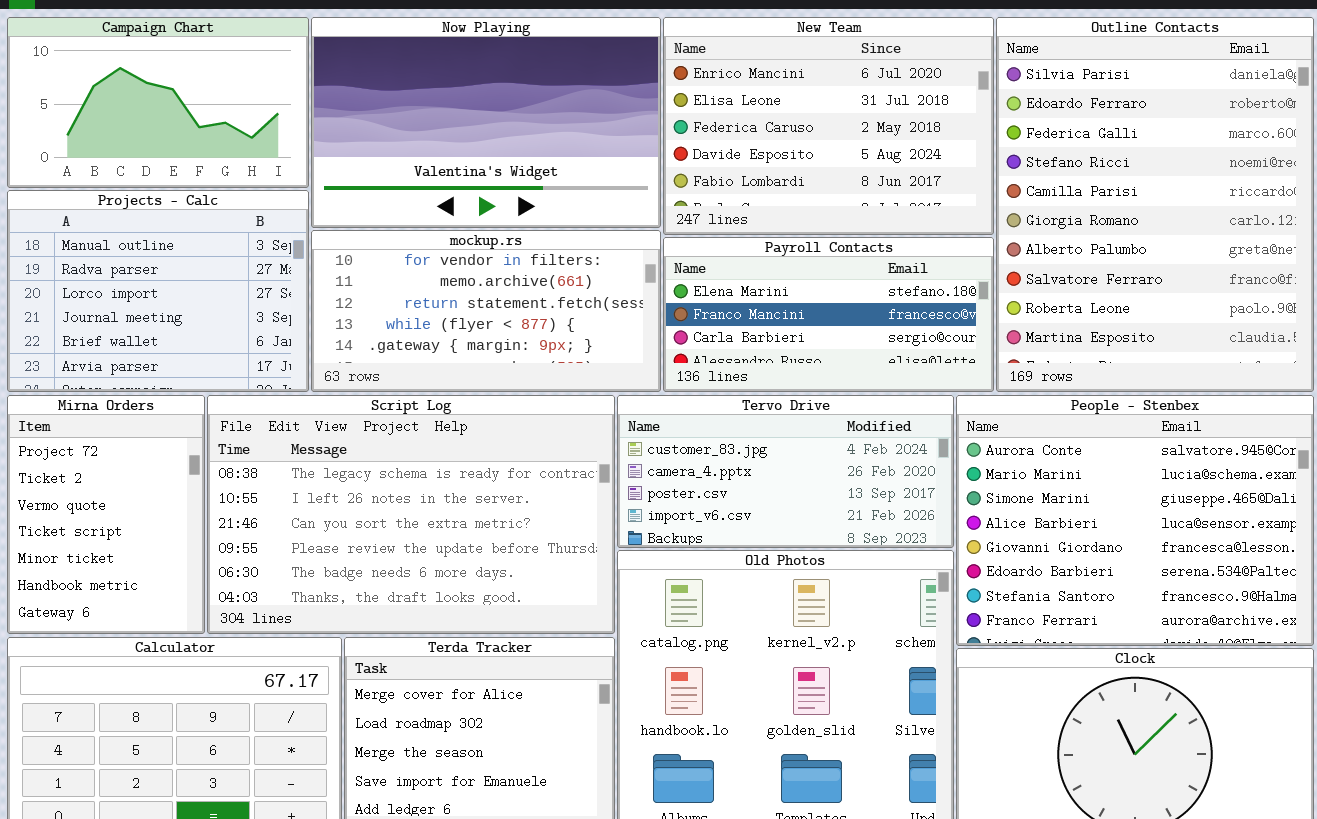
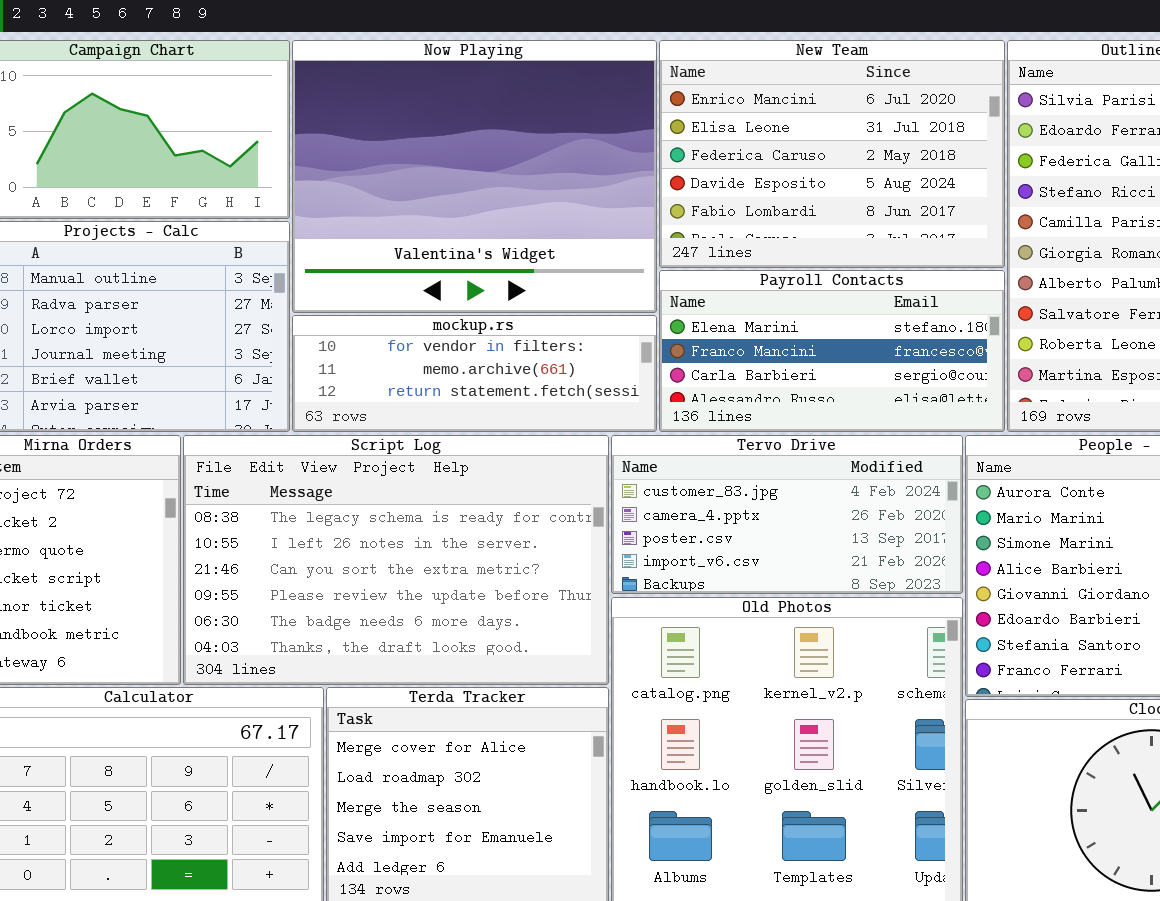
Now Playing: [311,17,661,228] -> [292,40,657,313], resized
mockup.rs: [311,230,661,392] -> [292,315,657,432], resized

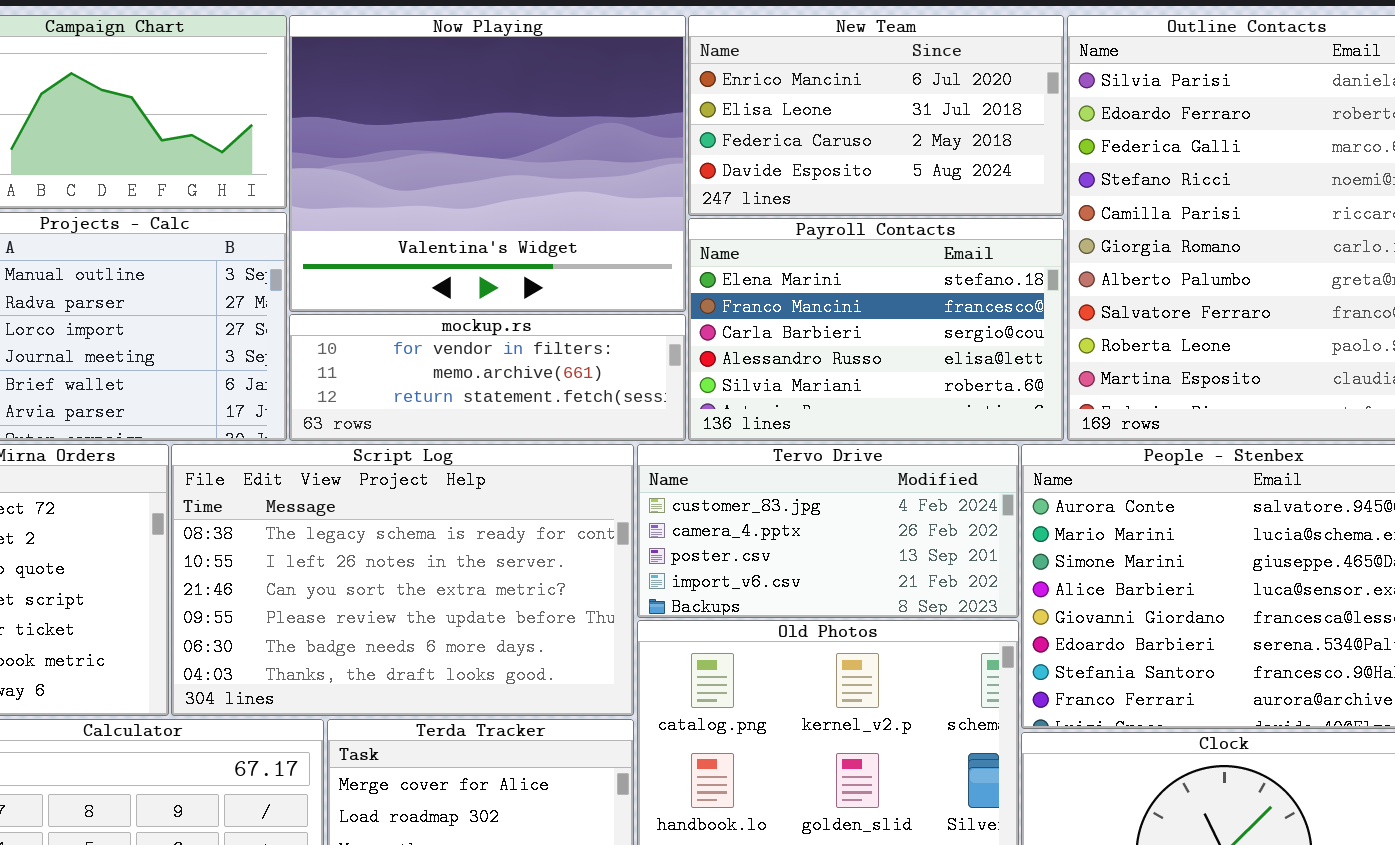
New Team: [659,40,1005,268] -> [688,15,1064,216], resized
Payroll Contacts: [659,270,1005,432] -> [688,218,1064,441], resized

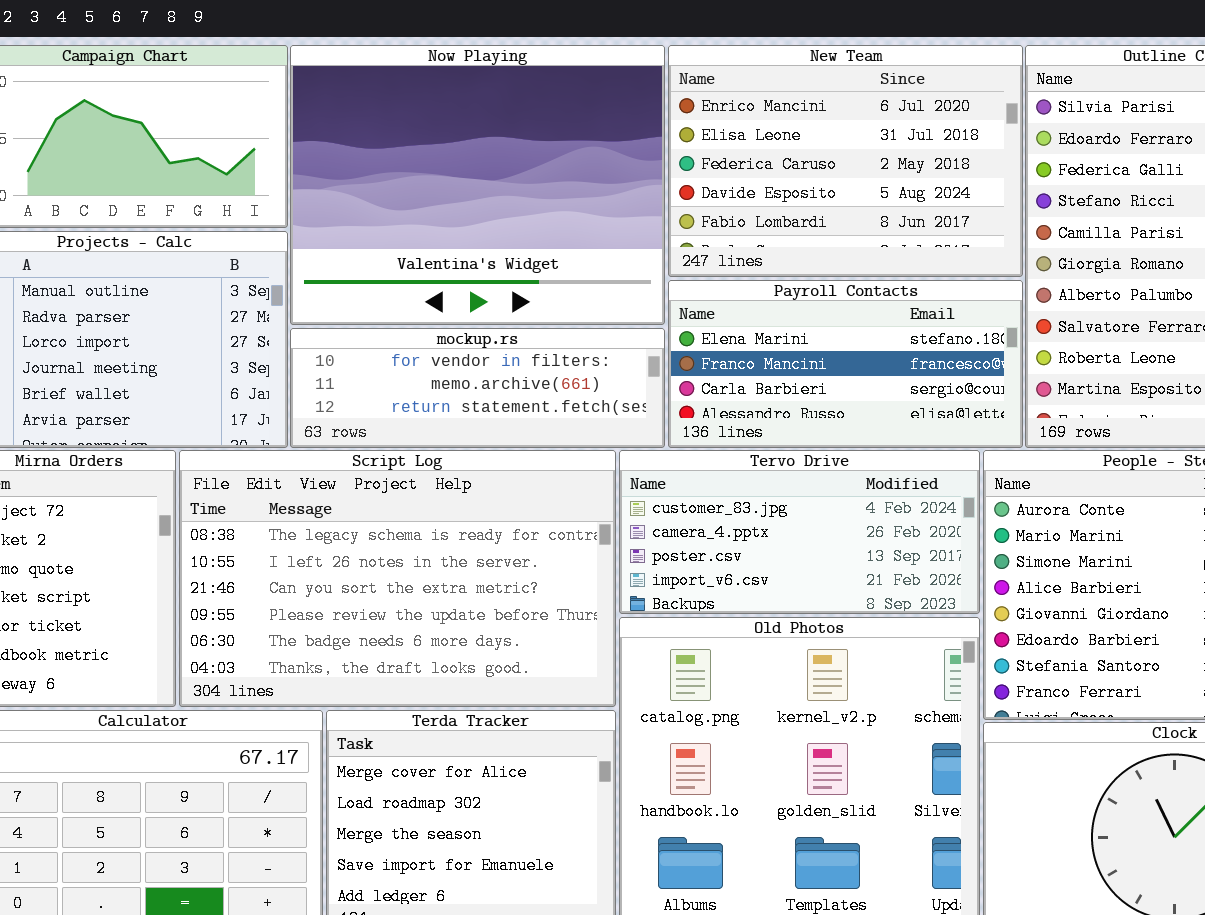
New Team: [688,15,1064,216] -> [668,45,1023,277], resized
Payroll Contacts: [688,218,1064,441] -> [668,280,1023,448], resized

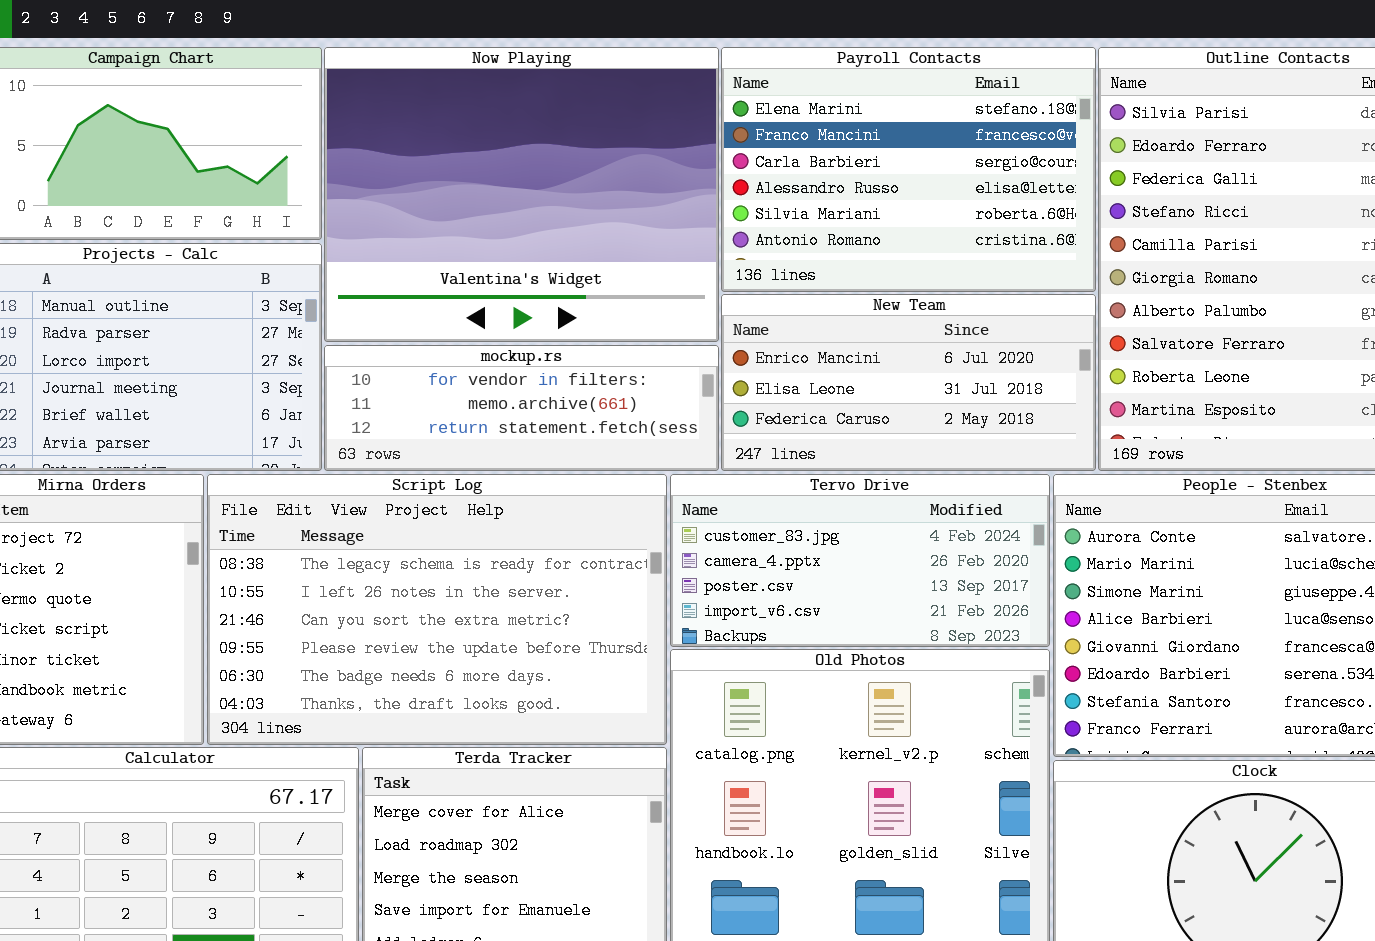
New Team: [668,45,1023,277] -> [721,294,1096,471], moved, resized
Payroll Contacts: [668,280,1023,448] -> [721,47,1096,292], moved, resized

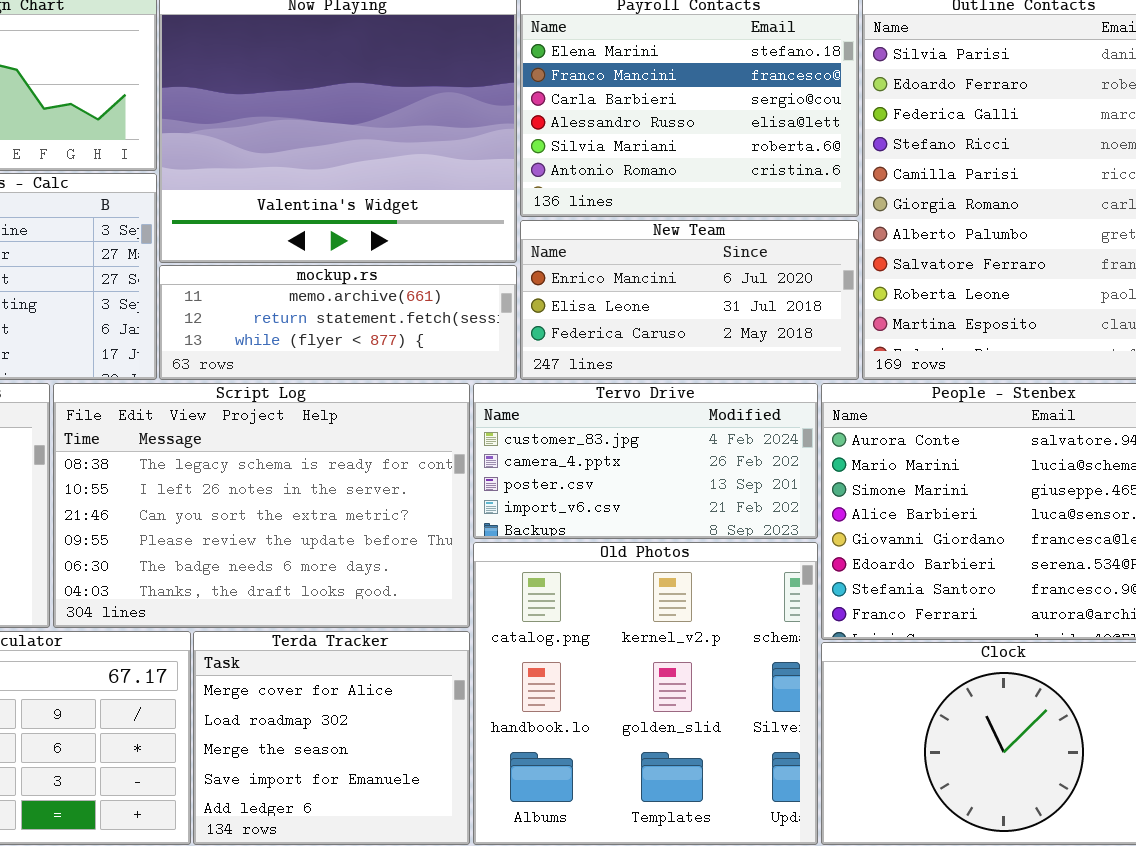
mockup.rs: [324,345,719,471] -> [159,265,517,380], scrolled down 1 row

